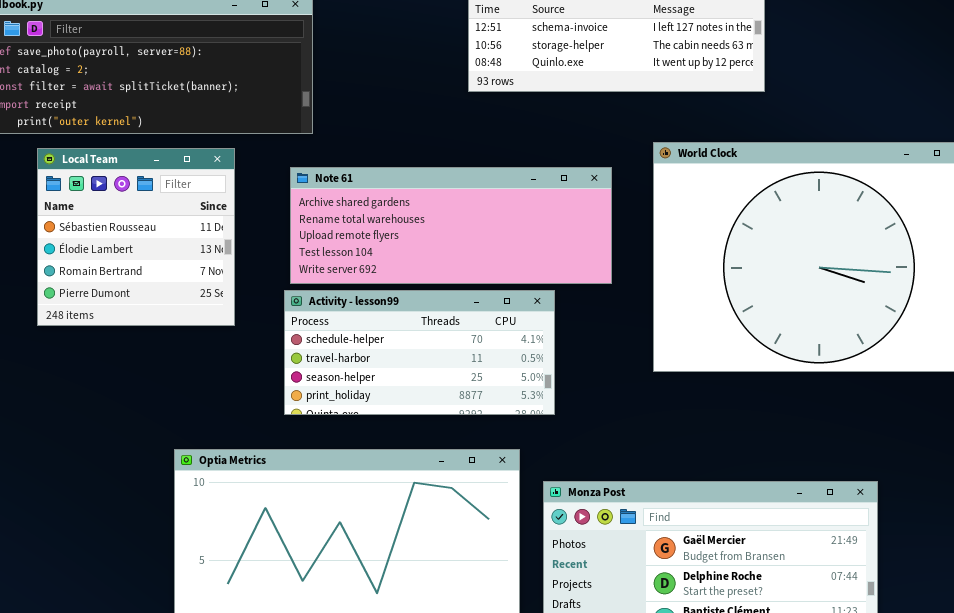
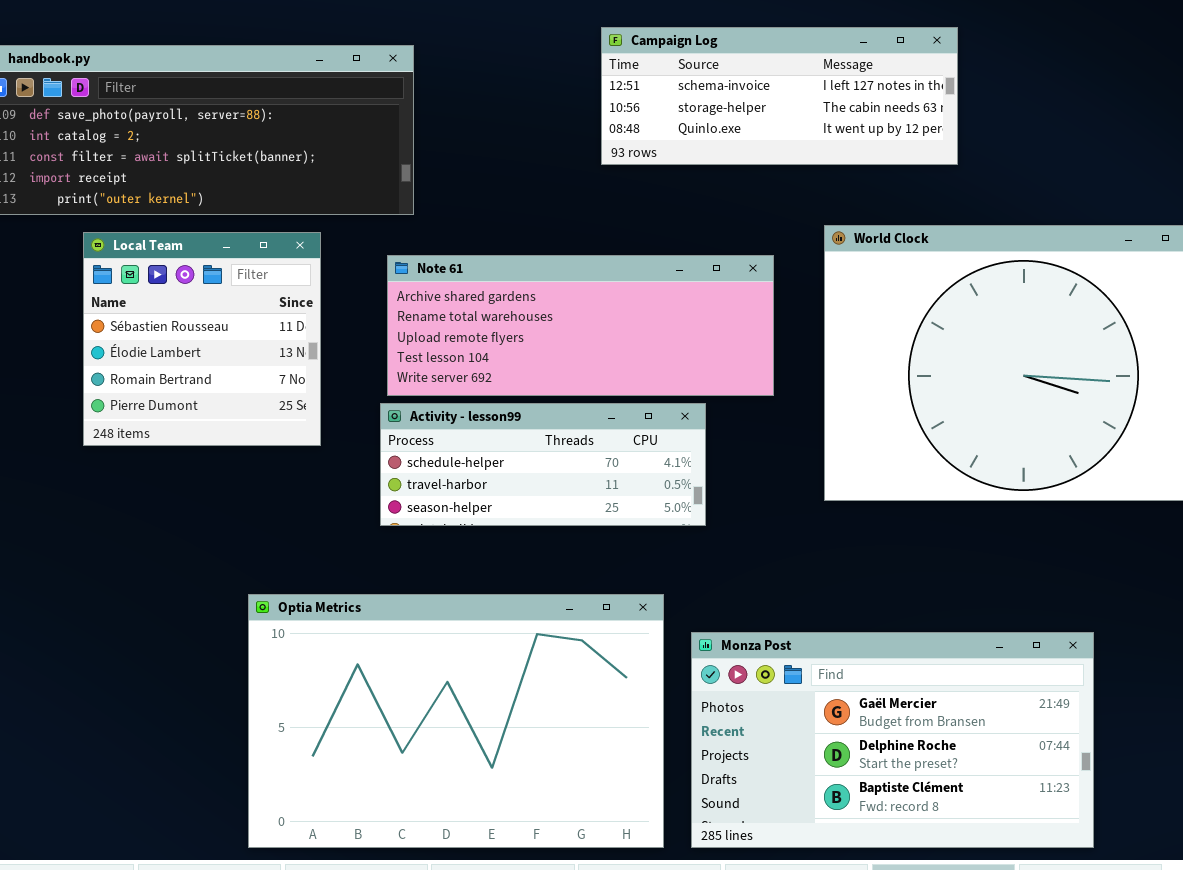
Activity - lesson99: [284,290,555,415] -> [380,403,706,526], resized

